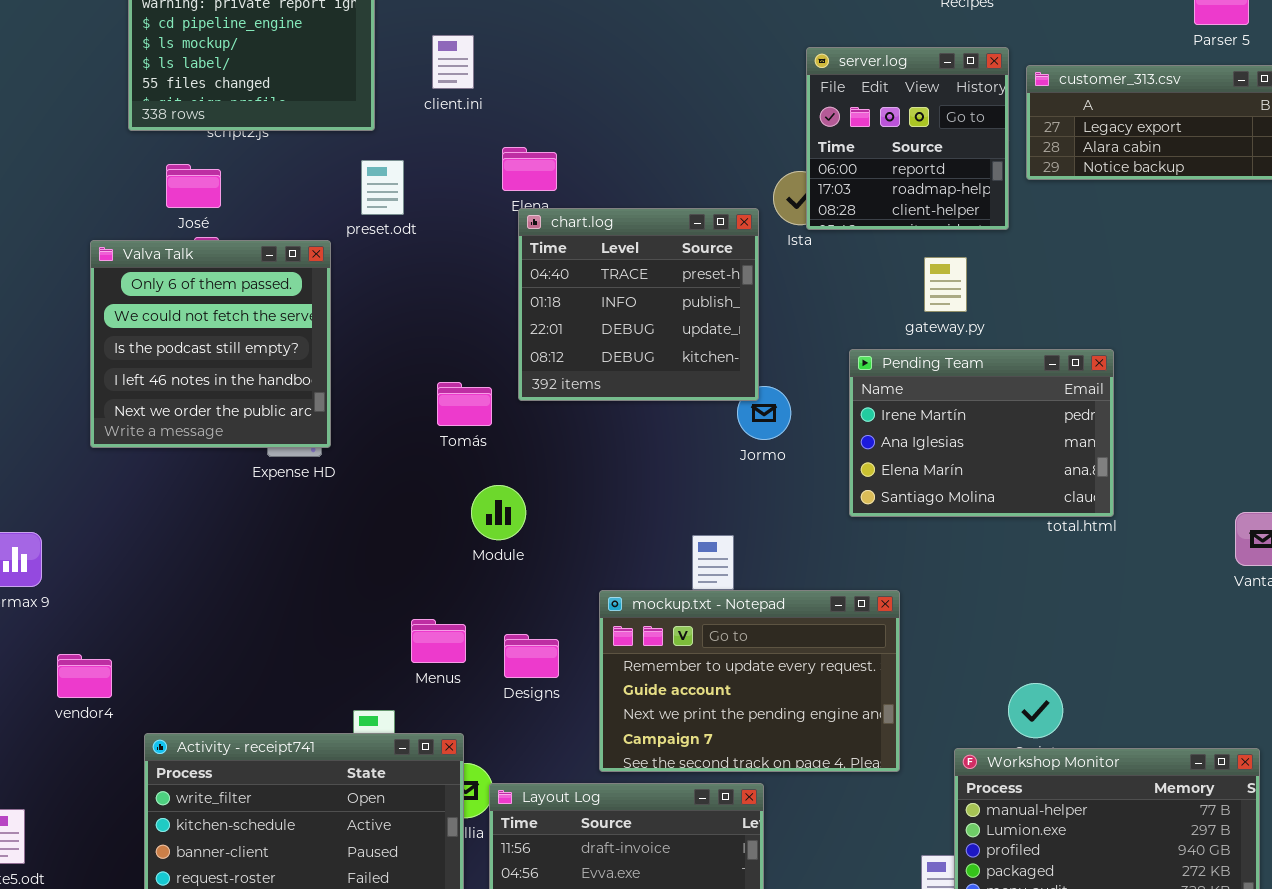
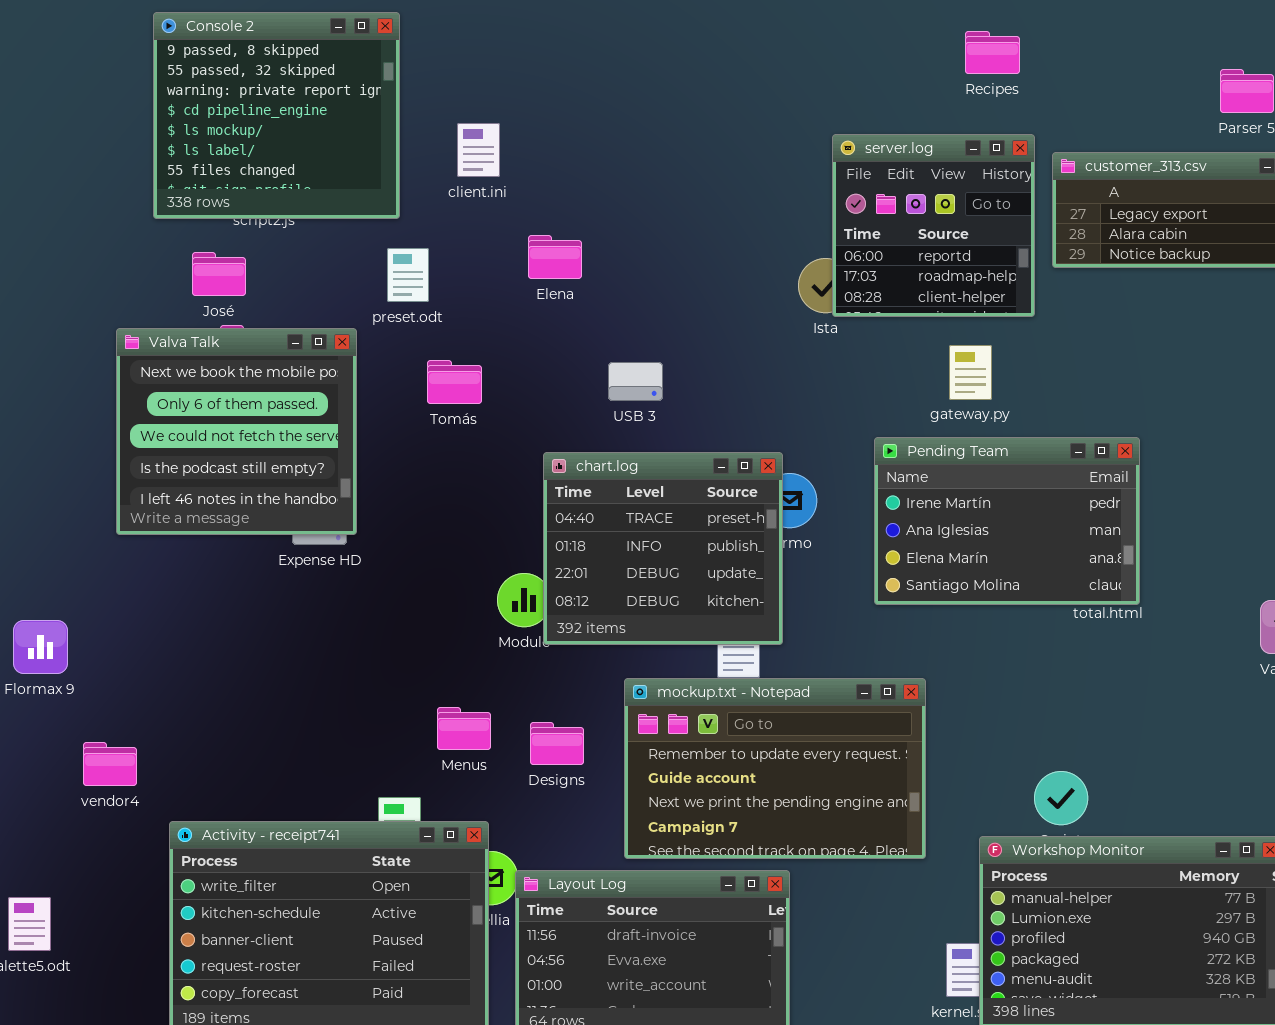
chart.log: [518,208,759,401] -> [543,452,783,645], moved
Valva Talk: [90,240,331,448] -> [116,328,357,535], scrolled up 1 row
Tomás: [437,382,492,426] -> [427,360,482,404], moved

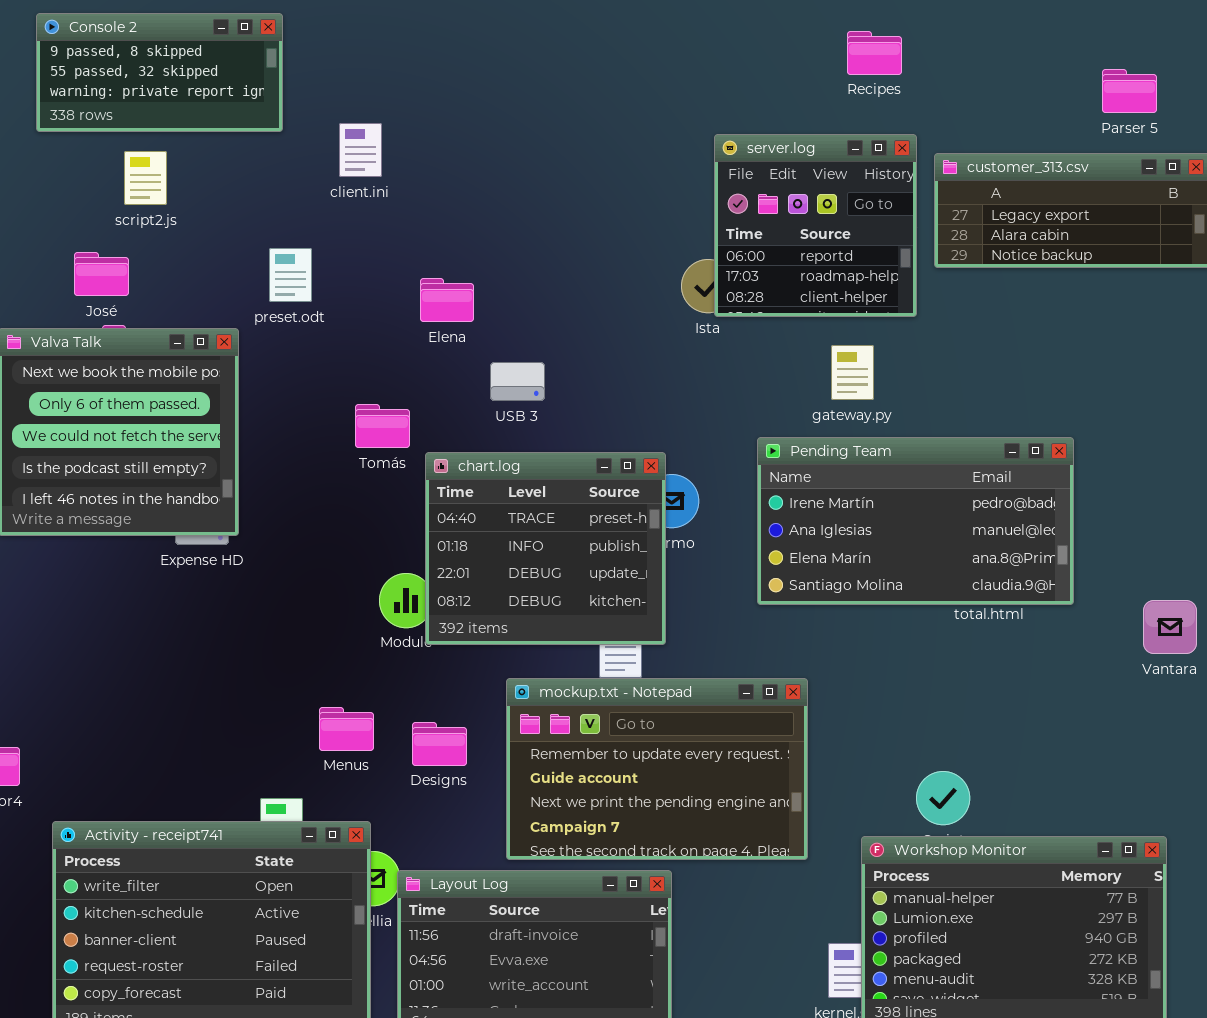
Console 2: [153,12,400,219] -> [36,13,283,132], resized
Elena: [528,235,582,279] -> [420,278,474,322], moved
Tomás: [427,360,482,404] -> [355,404,410,448], moved
Pending Team: [874,437,1140,605] -> [757,437,1074,605], resized

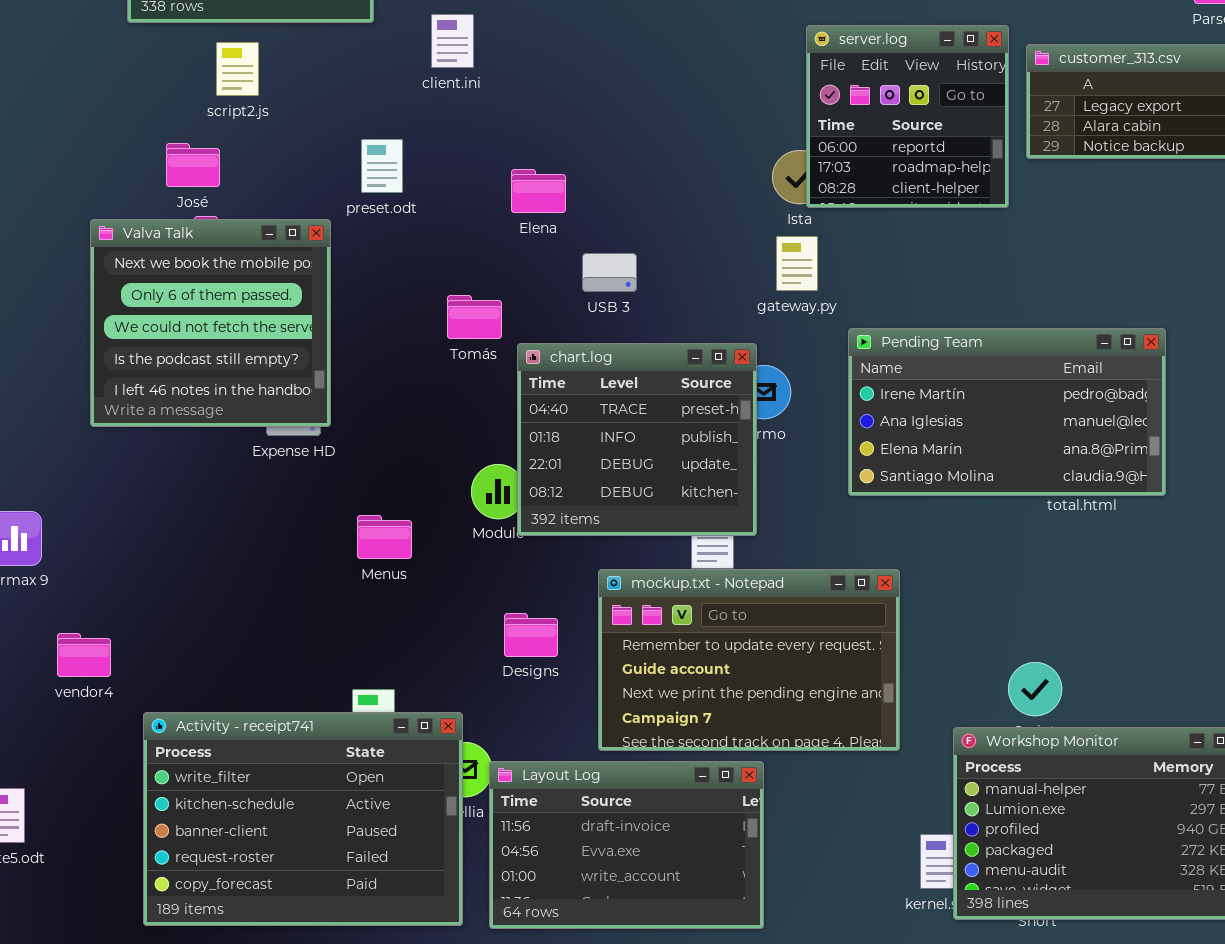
gateway.py: [831,345,874,400] -> [776,236,818,291], moved
Menus: [319,707,374,751] -> [357,515,412,559], moved

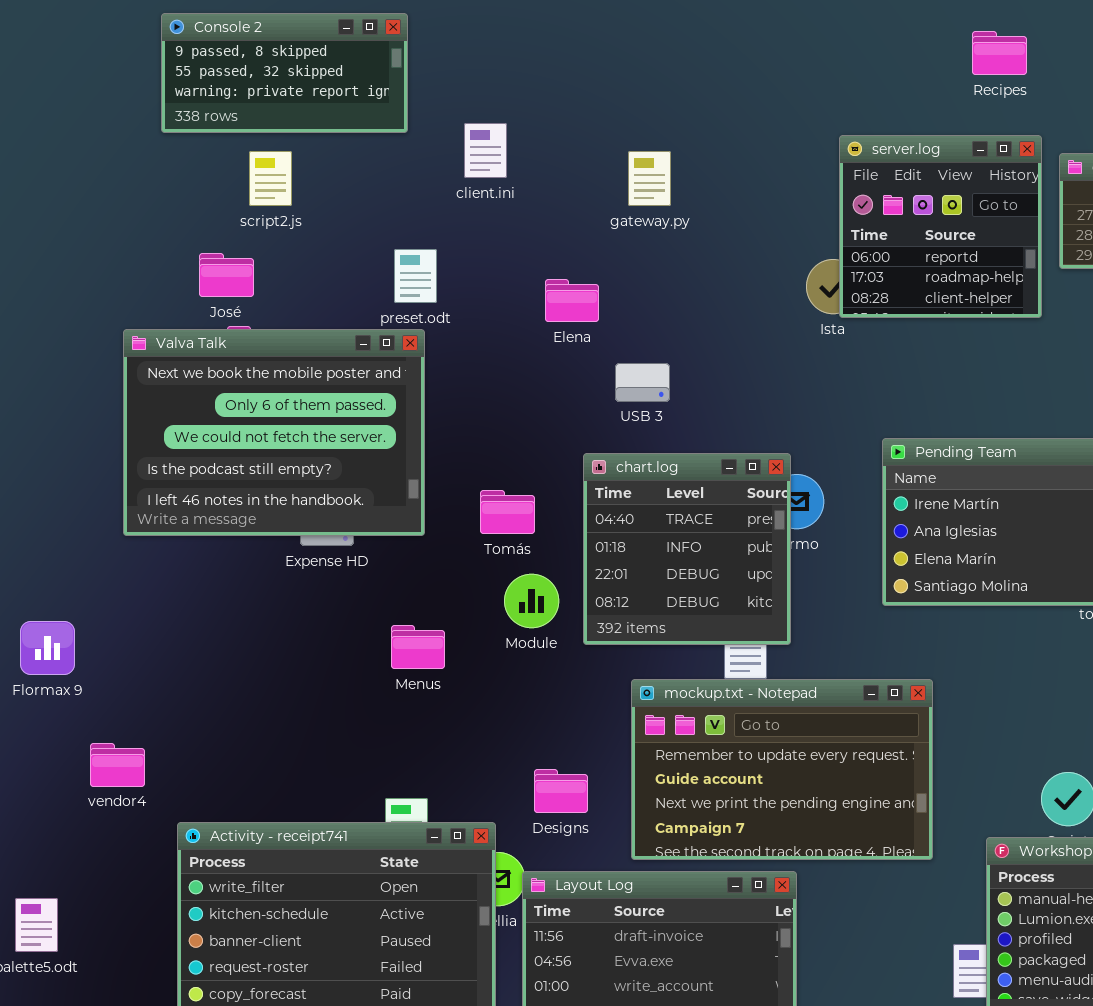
Valva Talk: [90,219,331,427] -> [123,329,425,536], resized
gateway.py: [776,236,818,291] -> [628,151,671,206], moved
Tomás: [447,295,502,339] -> [480,490,535,534], moved
chart.log: [517,343,757,536] -> [583,453,791,645], resized
Designs: [504,613,558,657] -> [534,769,588,813], moved

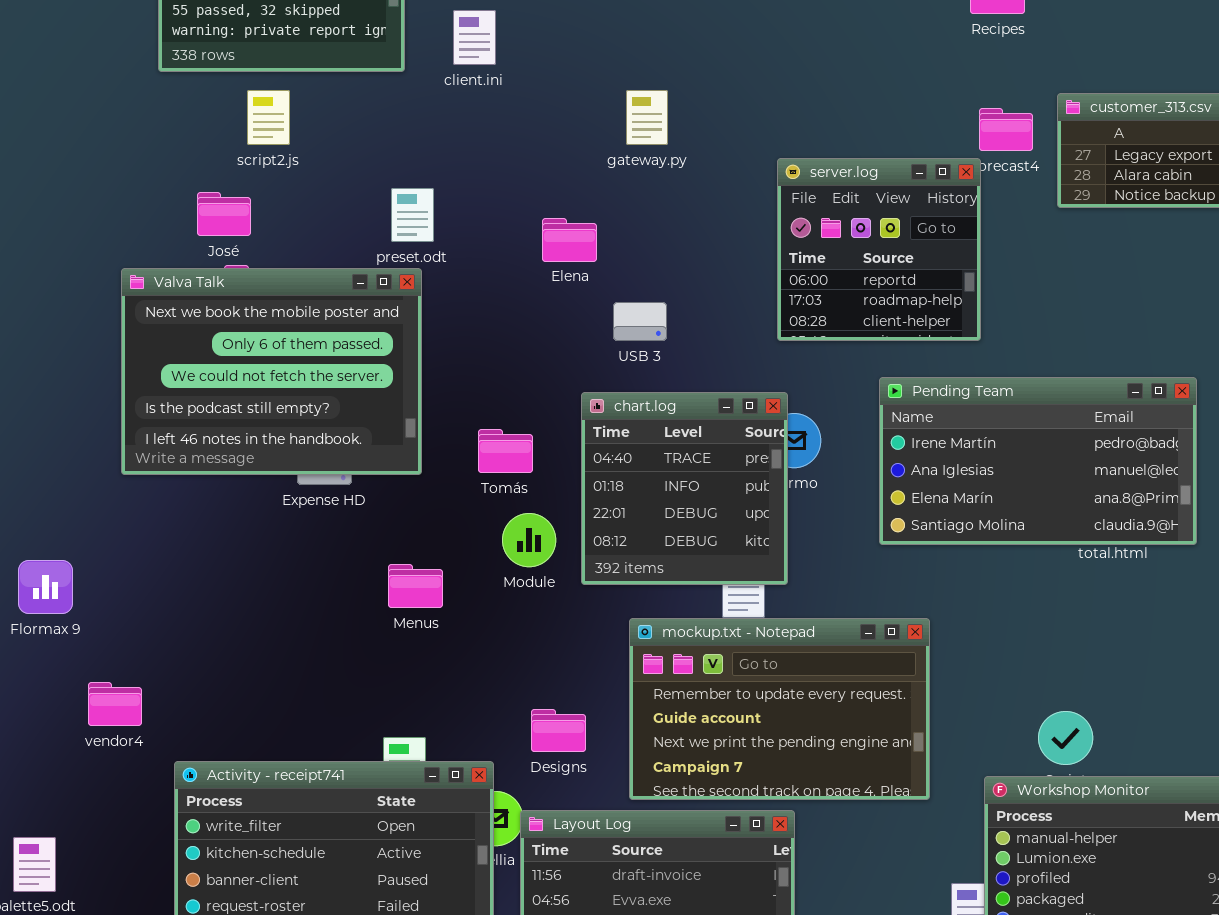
client.ini: [464,123,507,178] -> [453,10,496,65], moved
server.log: [839,135,1042,318] -> [777,158,981,341], moved

